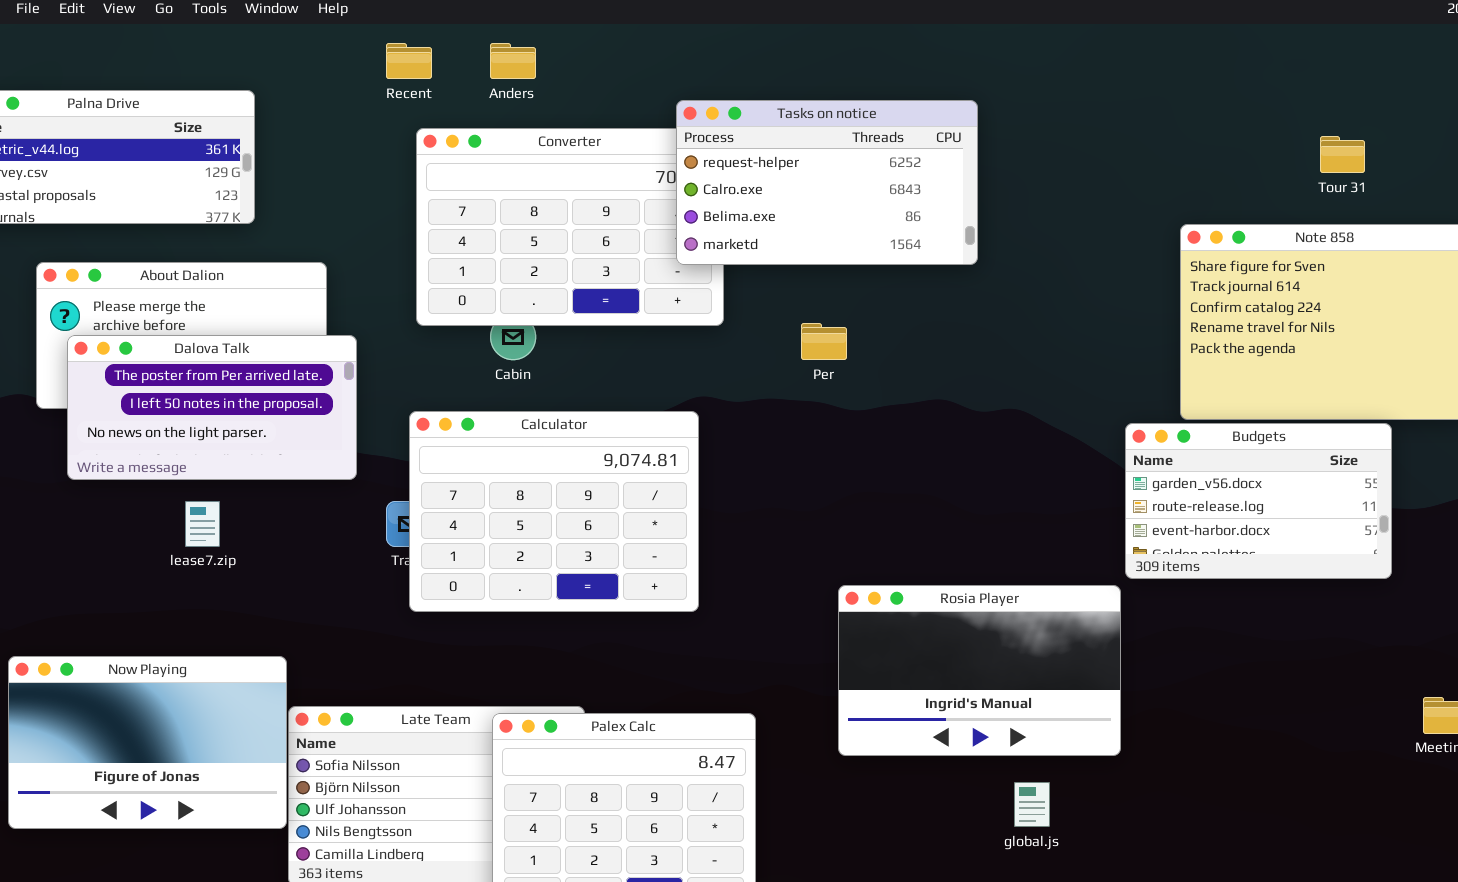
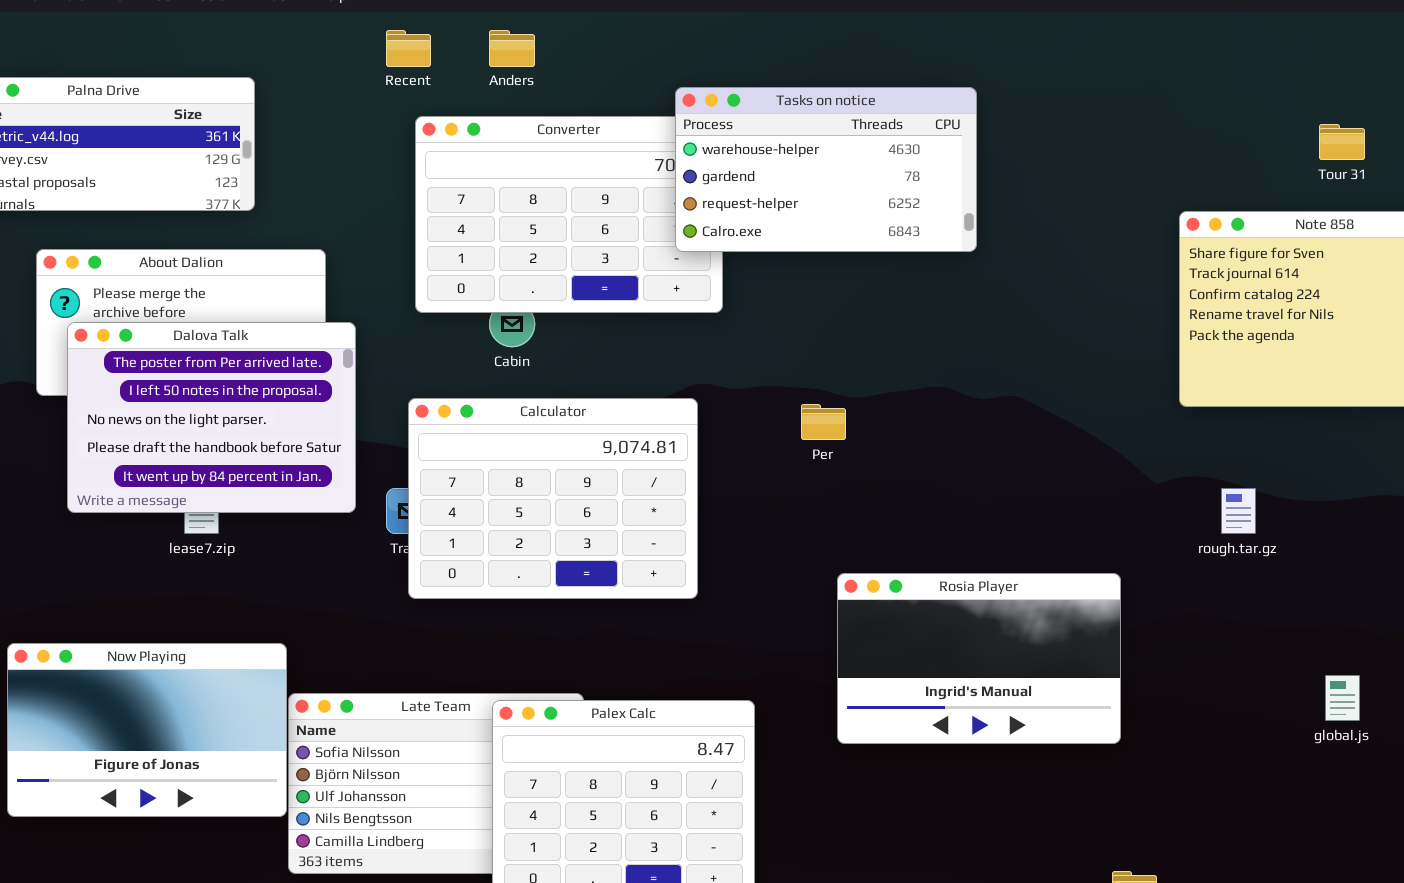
Tasks on notice: [676,100,978,265] -> [675,87,977,252], scrolled up 2 rows
Per: [801,323,847,360] -> [801,404,846,440], moved
Dalova Talk: [67,335,357,480] -> [67,322,356,513], resized
Budgets: [1125,423,1392,579] -> none, closed
global.js: [1014,782,1050,827] -> [1325,675,1360,721], moved

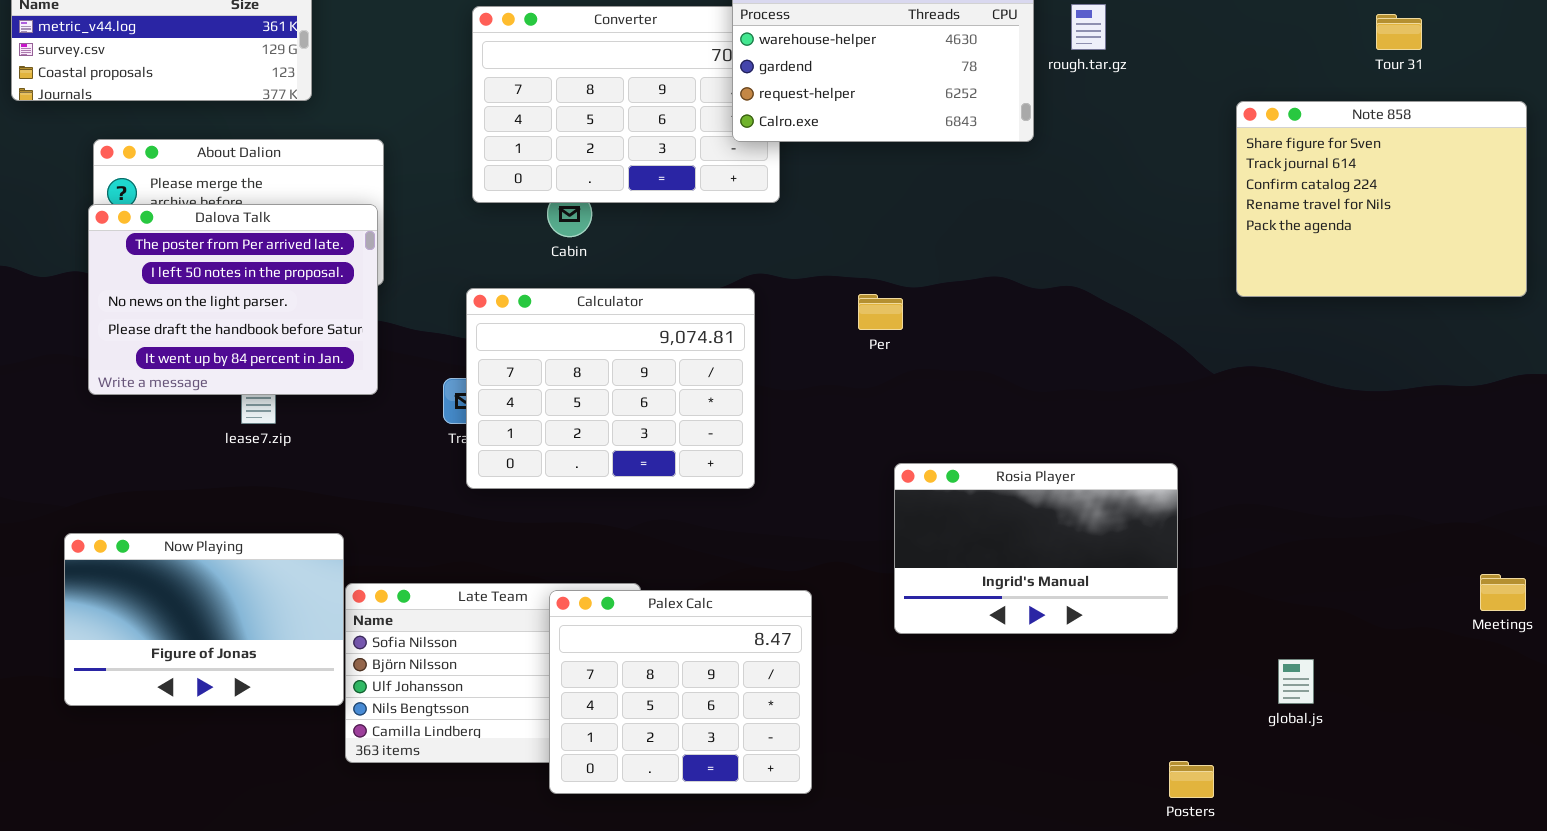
Dalova Talk: [67,322,356,513] -> [88,204,378,395], moved
rough.tar.gz: [1221,488,1256,534] -> [1071,4,1106,50], moved
global.js: [1325,675,1360,721] -> [1278,659,1314,704], moved

